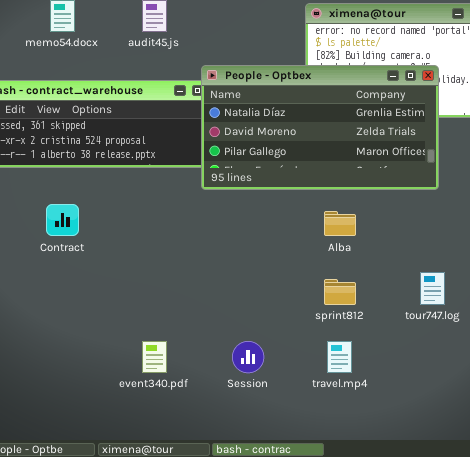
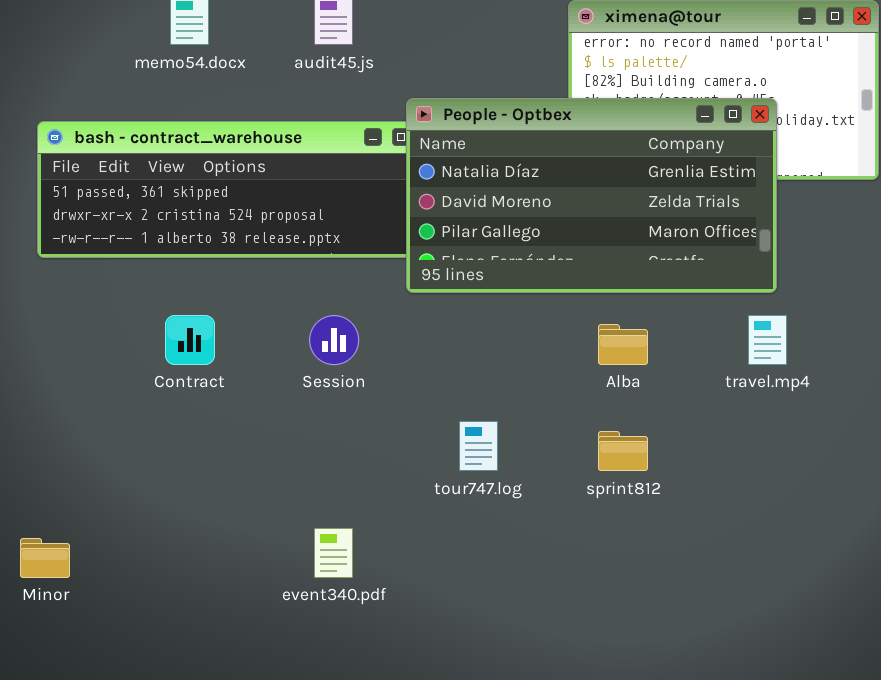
tour747.log: [420,272,445,305] -> [459,421,498,471], moved
Session: [232,341,264,373] -> [309,315,359,365], moved
travel.mp4: [327,341,352,373] -> [748,315,787,365], moved

